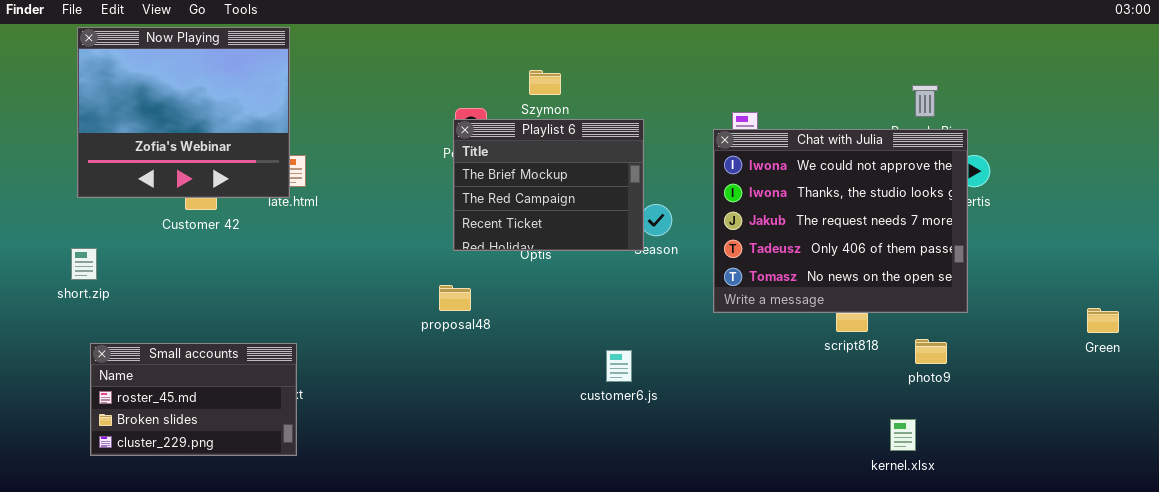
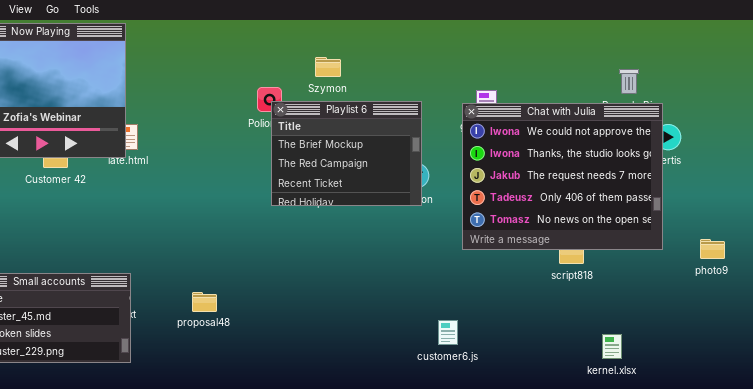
Playlist 6: [453,119,644,251] -> [271,101,422,206], moved
proposal48: [439,285,471,311] -> [192,292,217,312], moved
photo9: [915,339,947,364] -> [700,239,725,259], moved
customer6.js: [606,350,632,382] -> [438,320,458,345], moved

